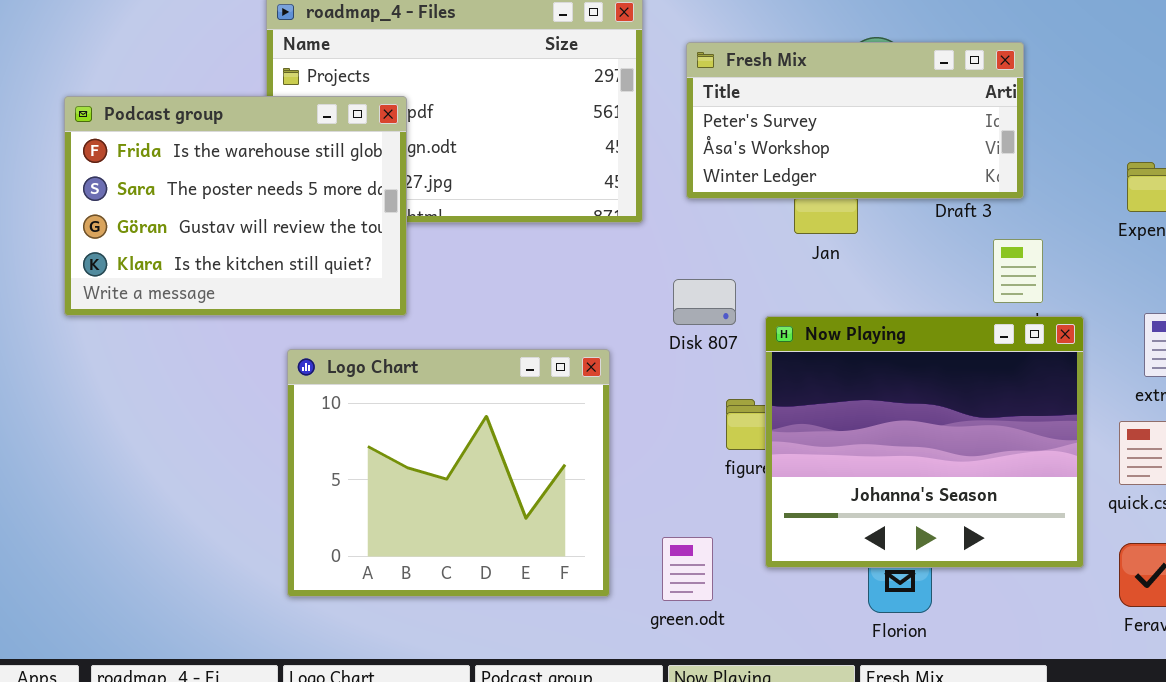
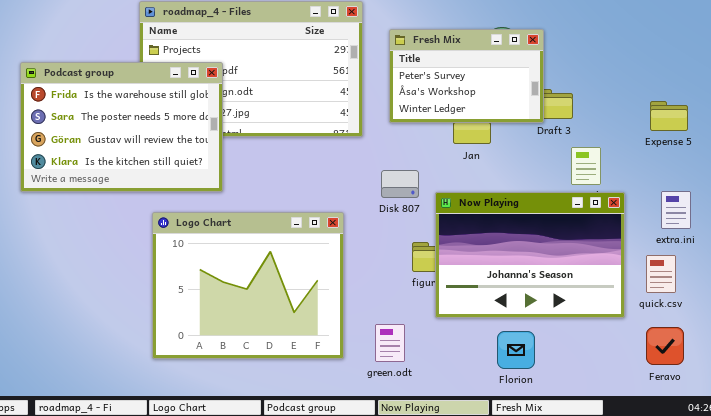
Fresh Mix: [686,42,1024,199] -> [389,29,544,123], resized
Now Playing: [765,316,1084,568] -> [435,192,625,318], resized

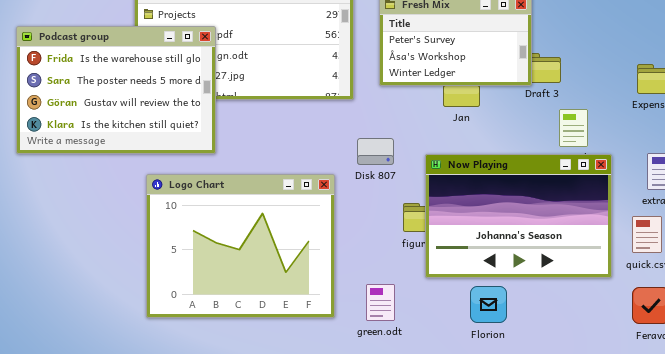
Disk 807: [381,170,419,198] -> [357,138,394,165], moved
Florion: [497,331,535,369] -> [470,286,507,323], moved

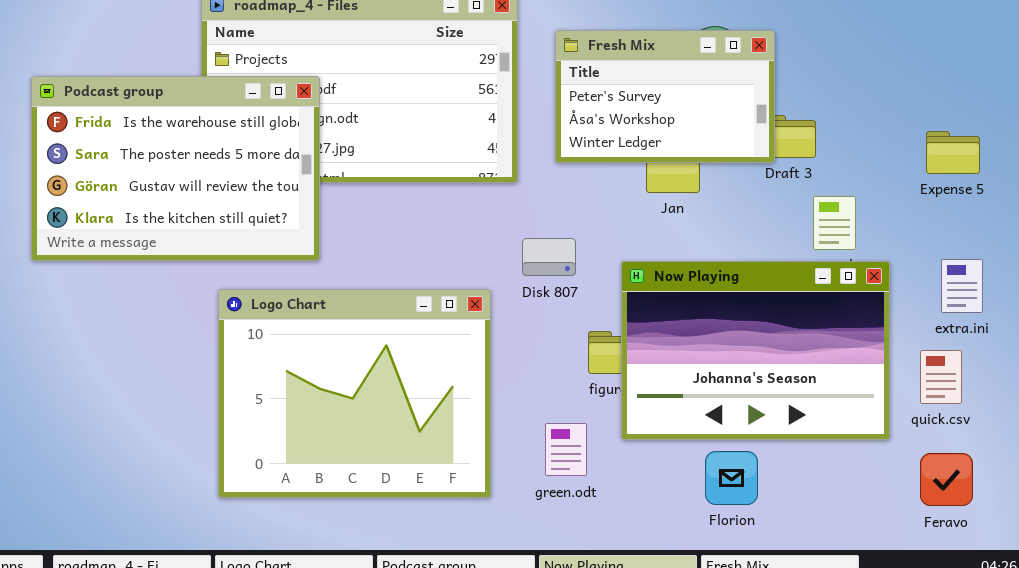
green.odt: [366,284,395,321] -> [545,423,587,476], moved
Florion: [470,286,507,323] -> [705,451,758,505], moved

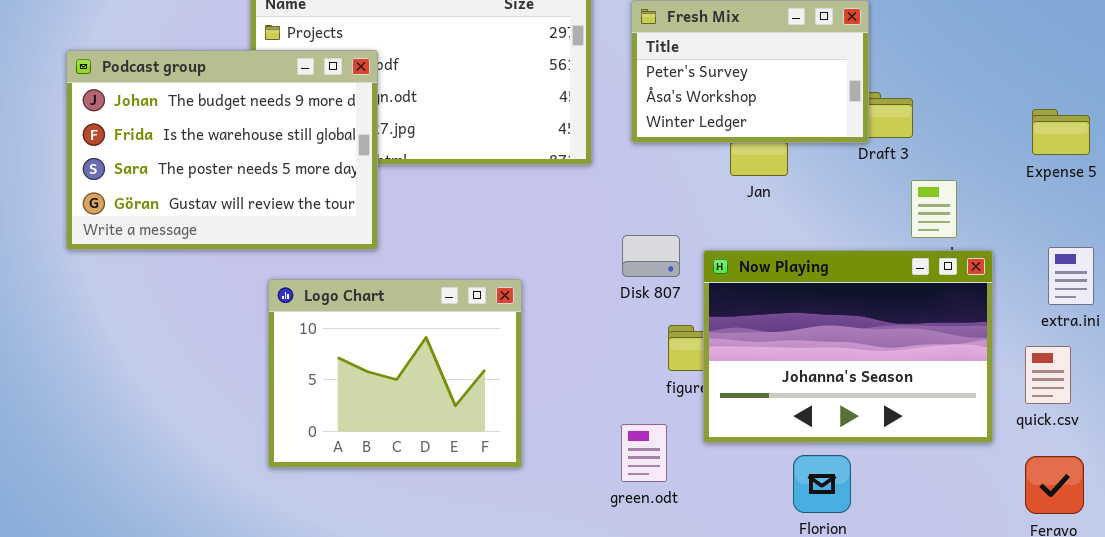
Podcast group: [31,76,320,261] -> [66,50,378,250], scrolled up 1 row
Disk 807: [522,238,576,276] -> [622,235,680,277], moved
Logo Chart: [218,289,491,498] -> [268,279,522,468], resized

